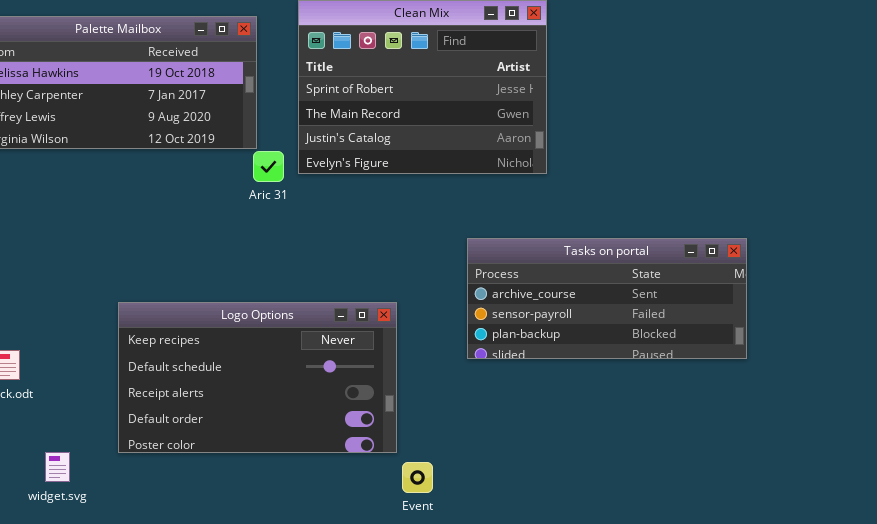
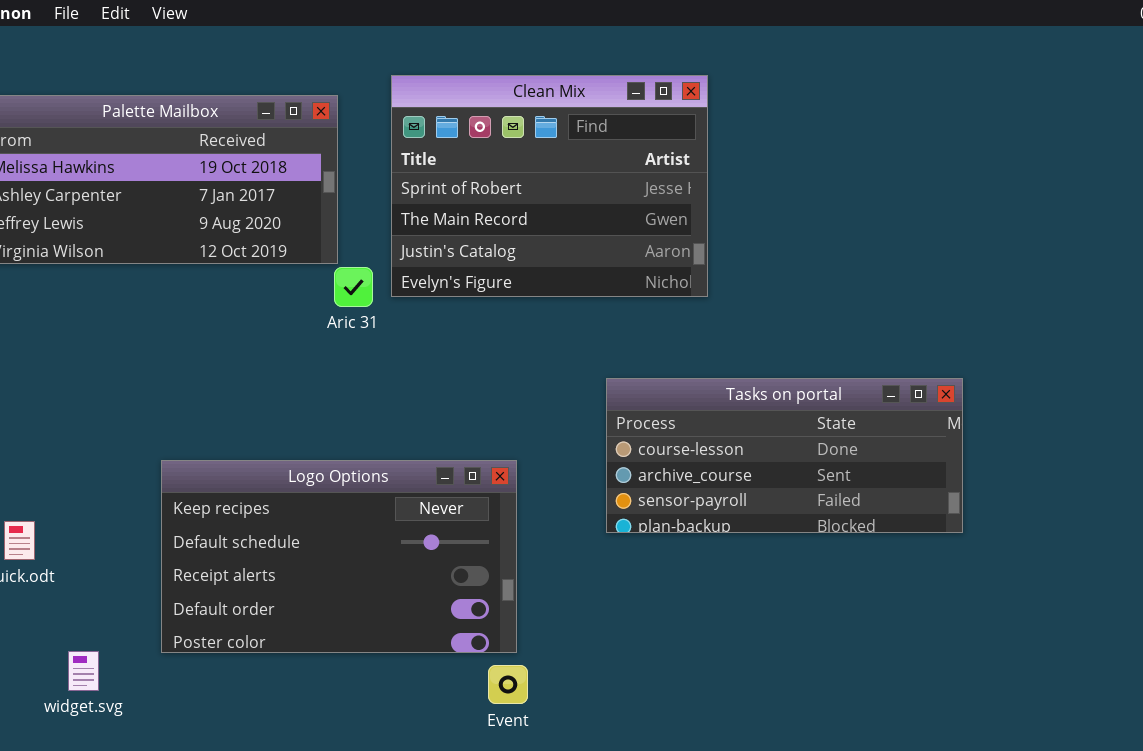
Tasks on portal: [467,238,747,359] -> [606,378,963,533], scrolled up 1 row
Event: [402,462,433,493] -> [488,665,528,704], moved

